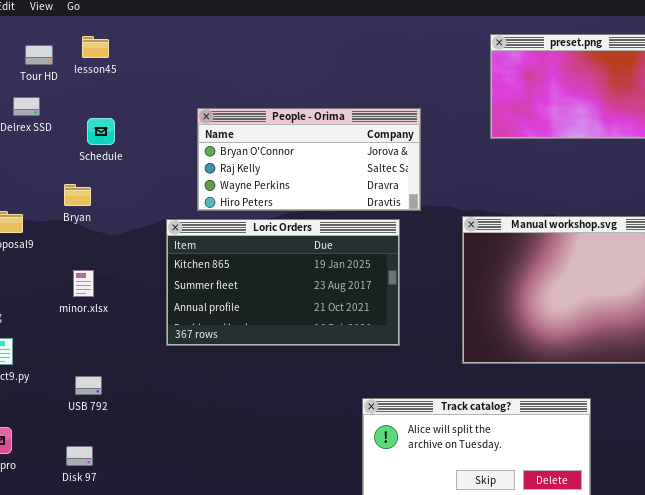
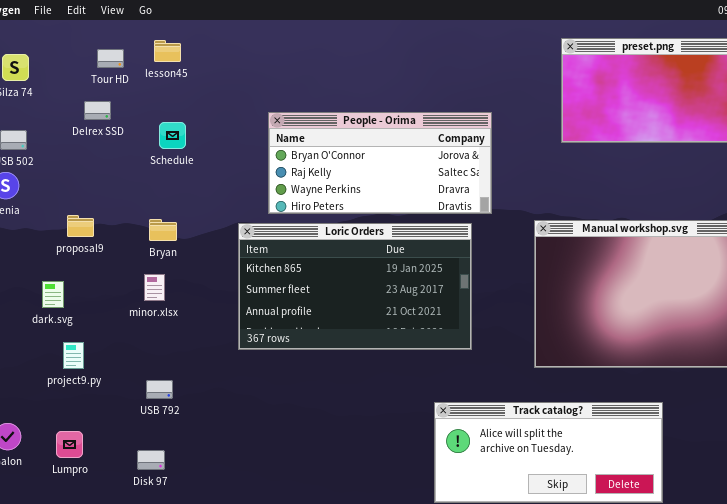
Bryan: [64,184,91,206] -> [149,219,177,241], moved

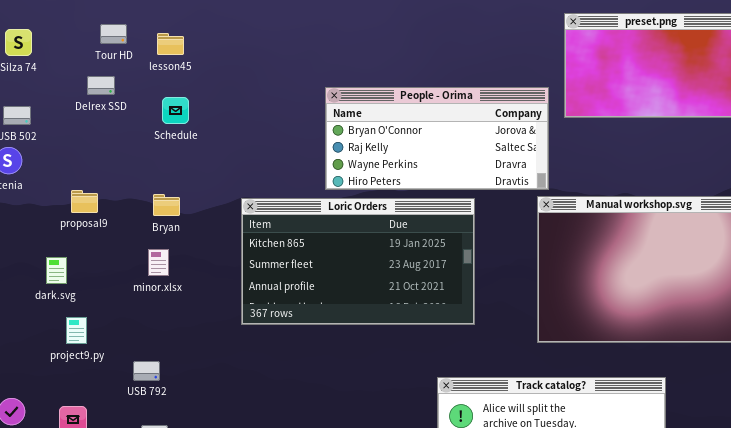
lesson45: [154,40,181,62] -> [157,33,184,55], moved
People - Orima: [268,112,492,214] -> [325,87,549,190], moved
USB 792: [146,380,173,399] -> [133,361,160,381], moved

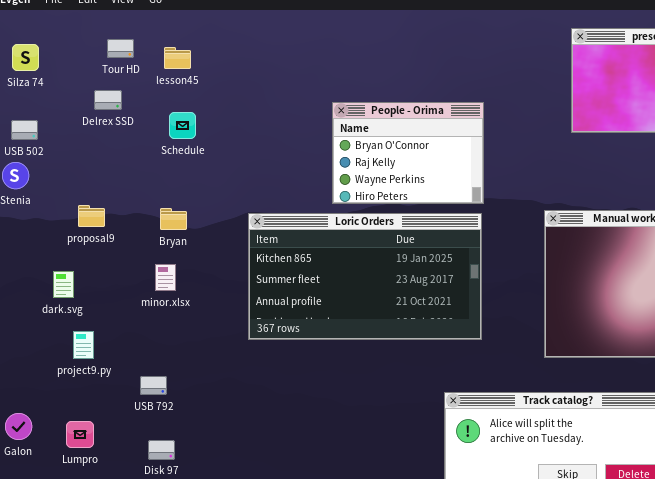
People - Orima: [325,87,549,190] -> [332,102,484,204], resized

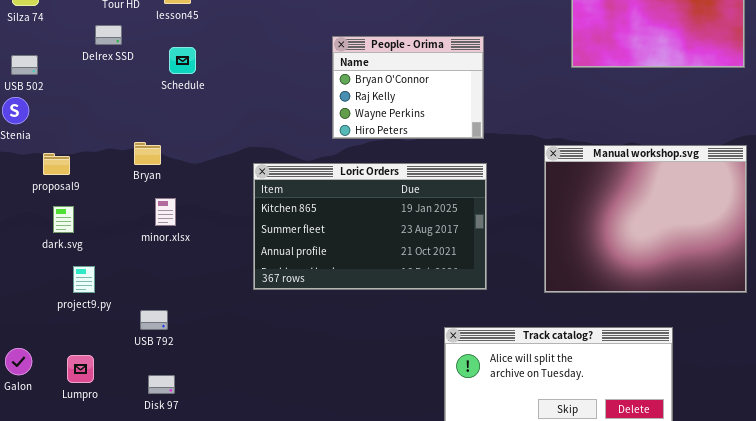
proposal9: [78,205,105,227] -> [43,153,70,175], moved
Bryan: [160,208,187,230] -> [134,142,161,165], moved
Loric Orders: [248,213,482,340] -> [253,163,487,290], moved

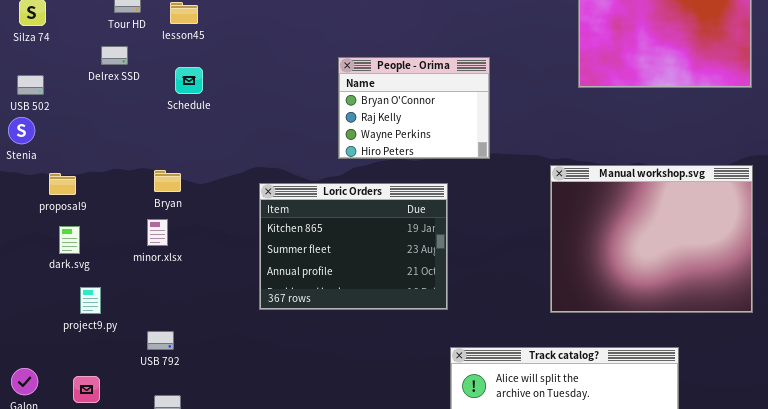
Bryan: [134,142,161,165] -> [154,170,181,192], moved
Loric Orders: [253,163,487,290] -> [259,183,448,310], resized
minor.xlsx: [155,198,176,226] -> [147,219,168,246], moved

